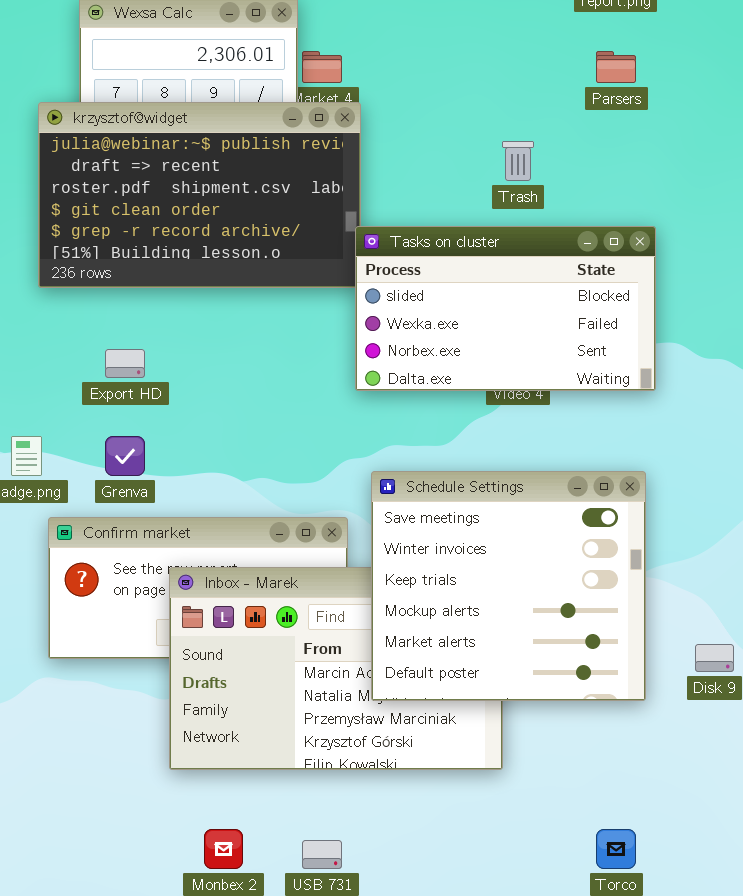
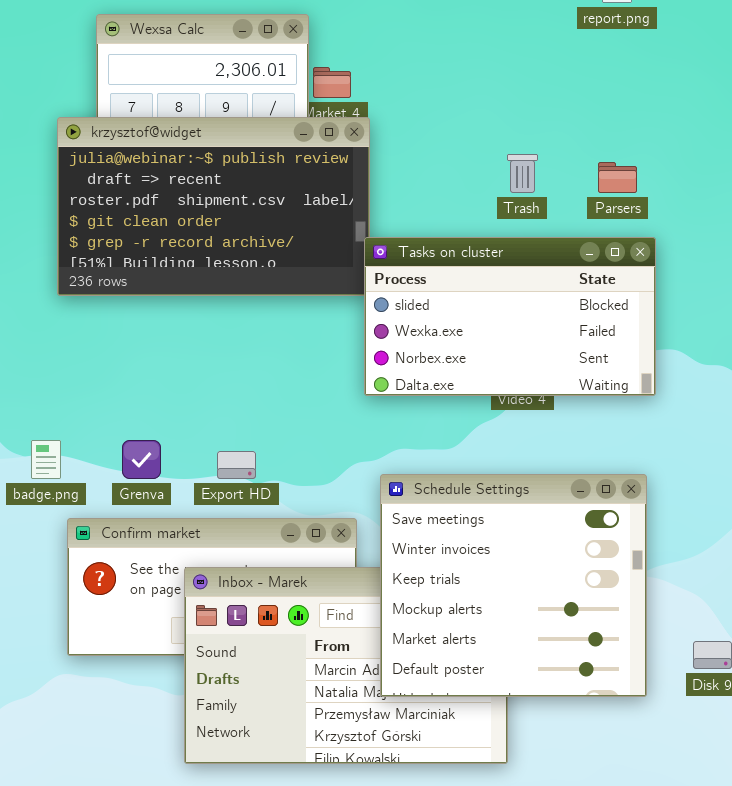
Parsers: [596,51,636,83] -> [598,162,637,193], moved
Export HD: [105,349,145,378] -> [217,451,256,479], moved

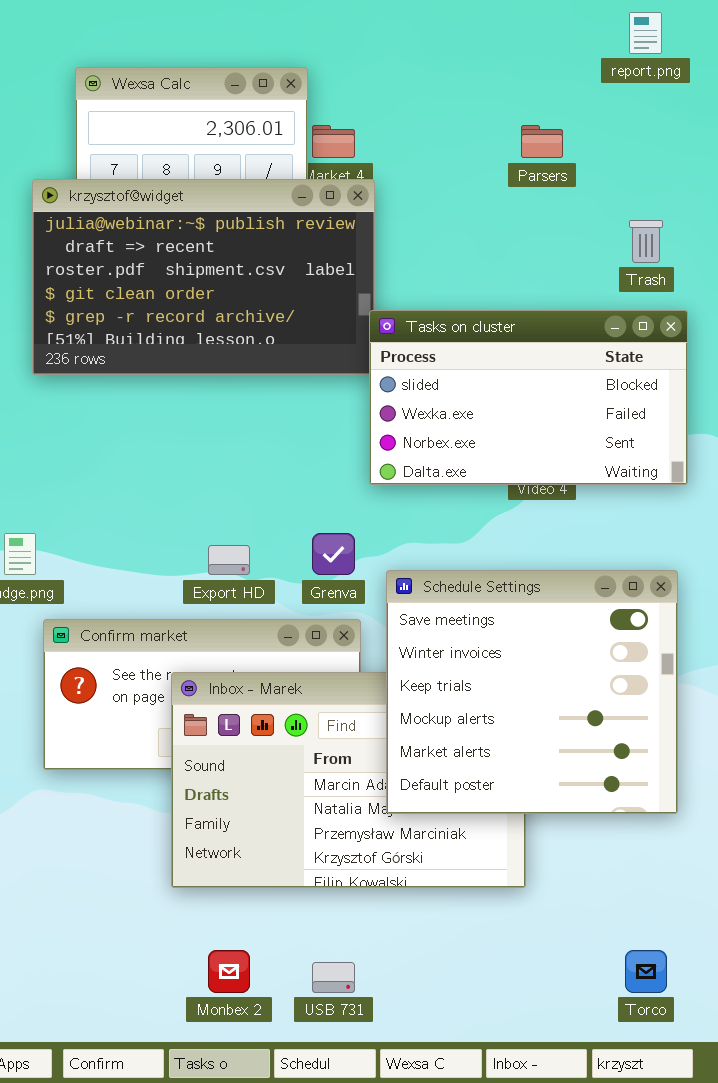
Trash: [507,154,538,193] -> [629,220,663,263], moved
Parsers: [598,162,637,193] -> [521,125,563,158], moved
Grenva: [122,440,161,479] -> [312,533,355,575], moved

